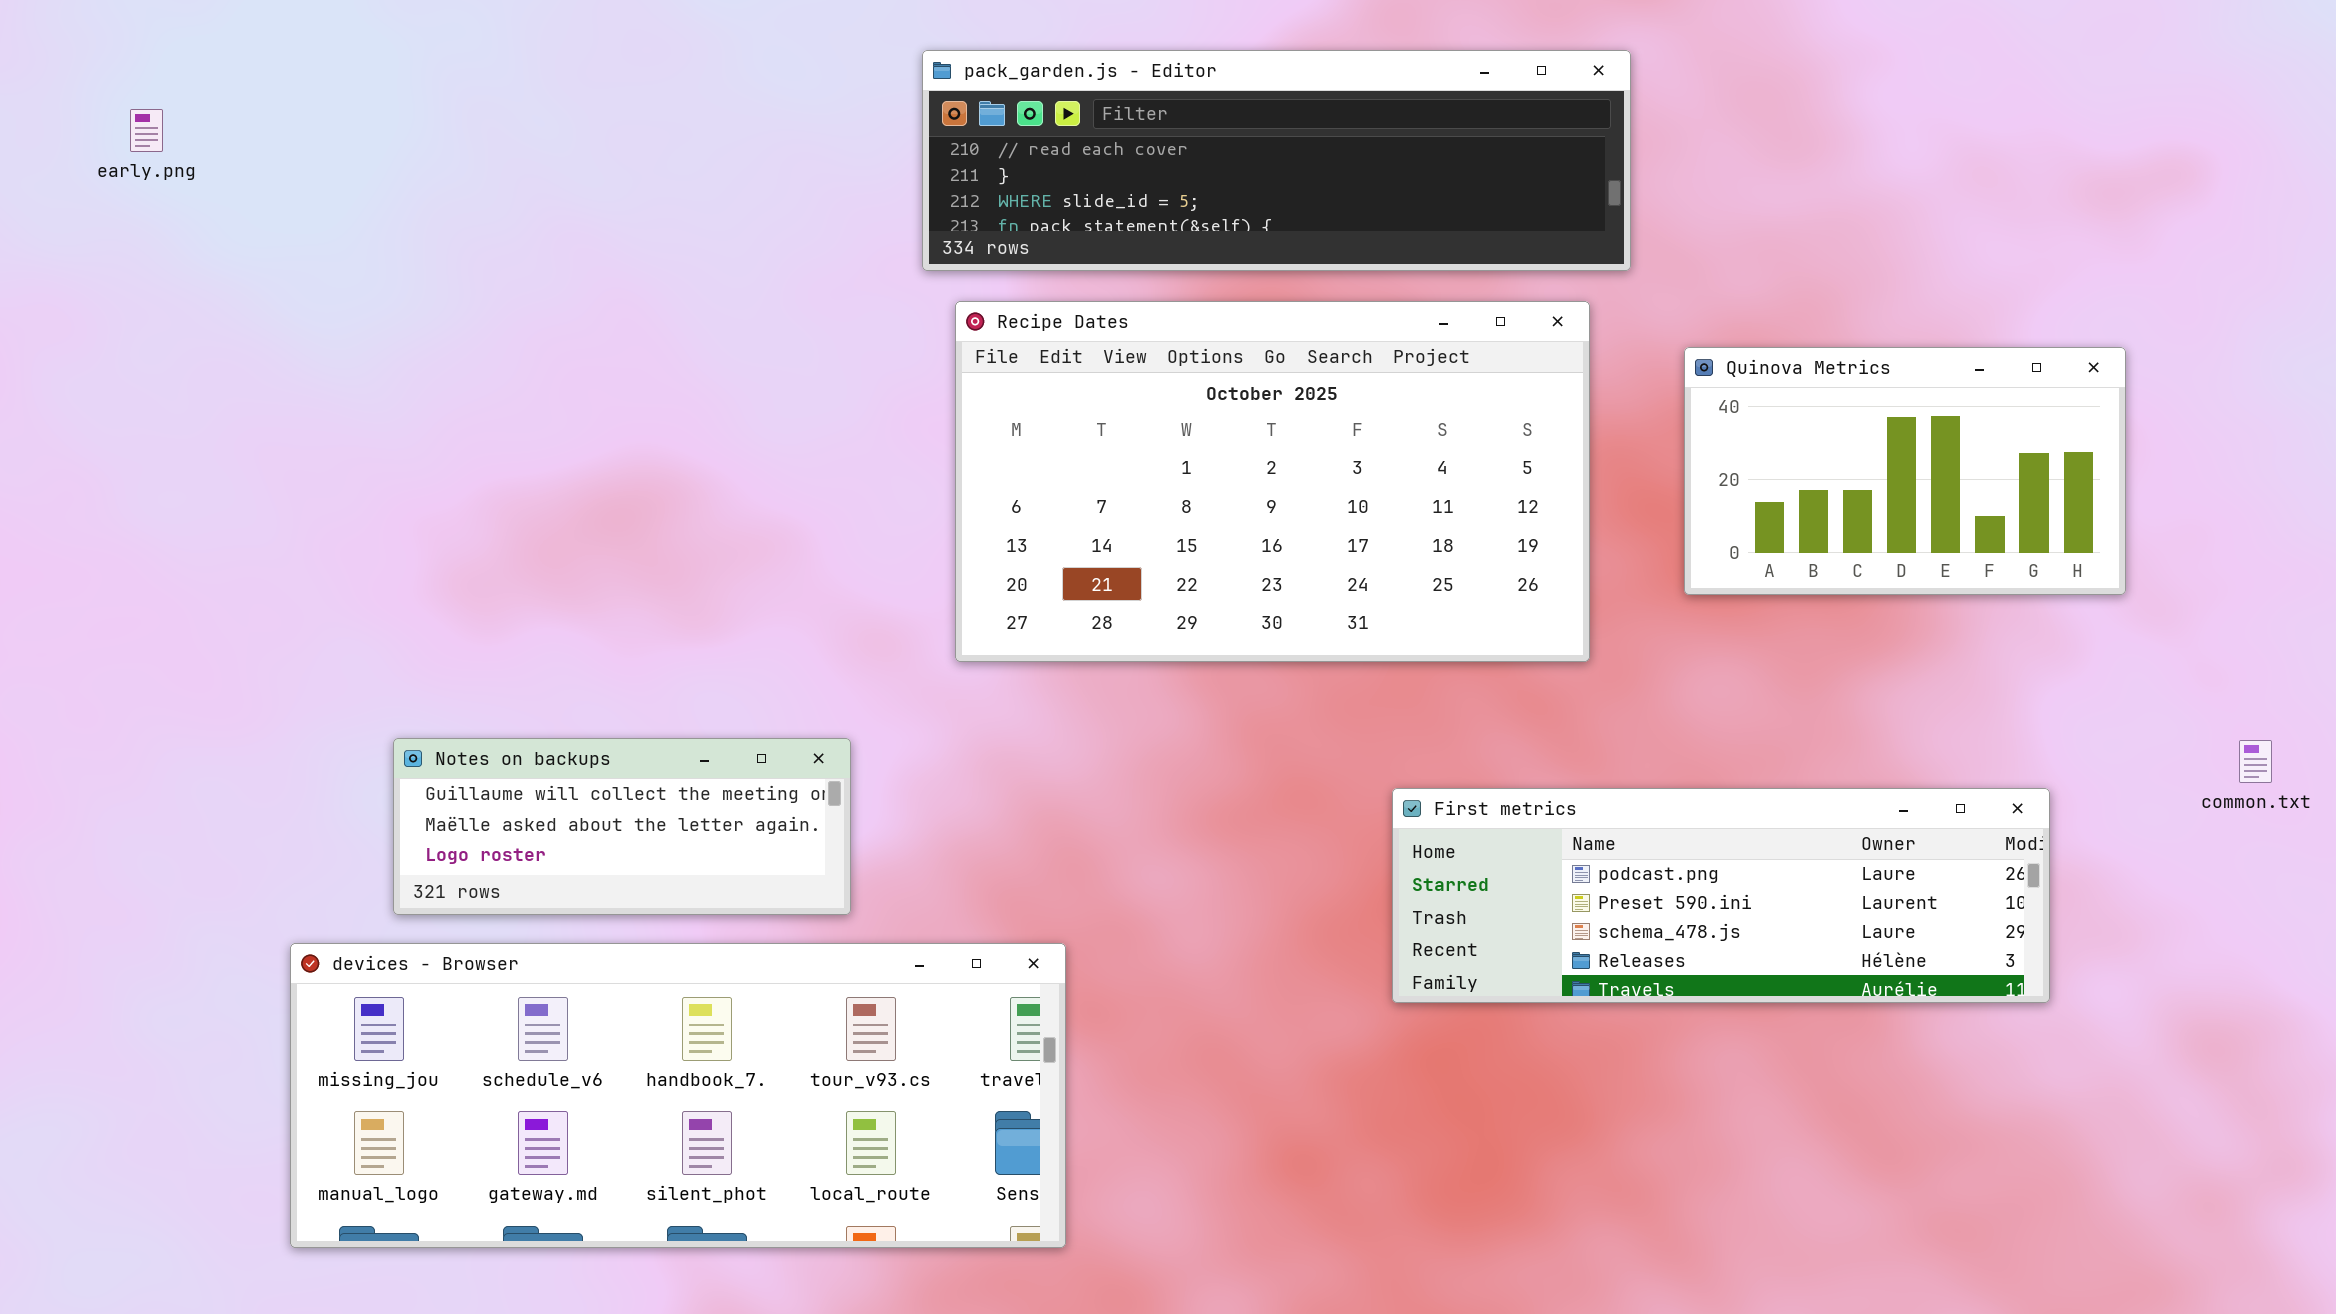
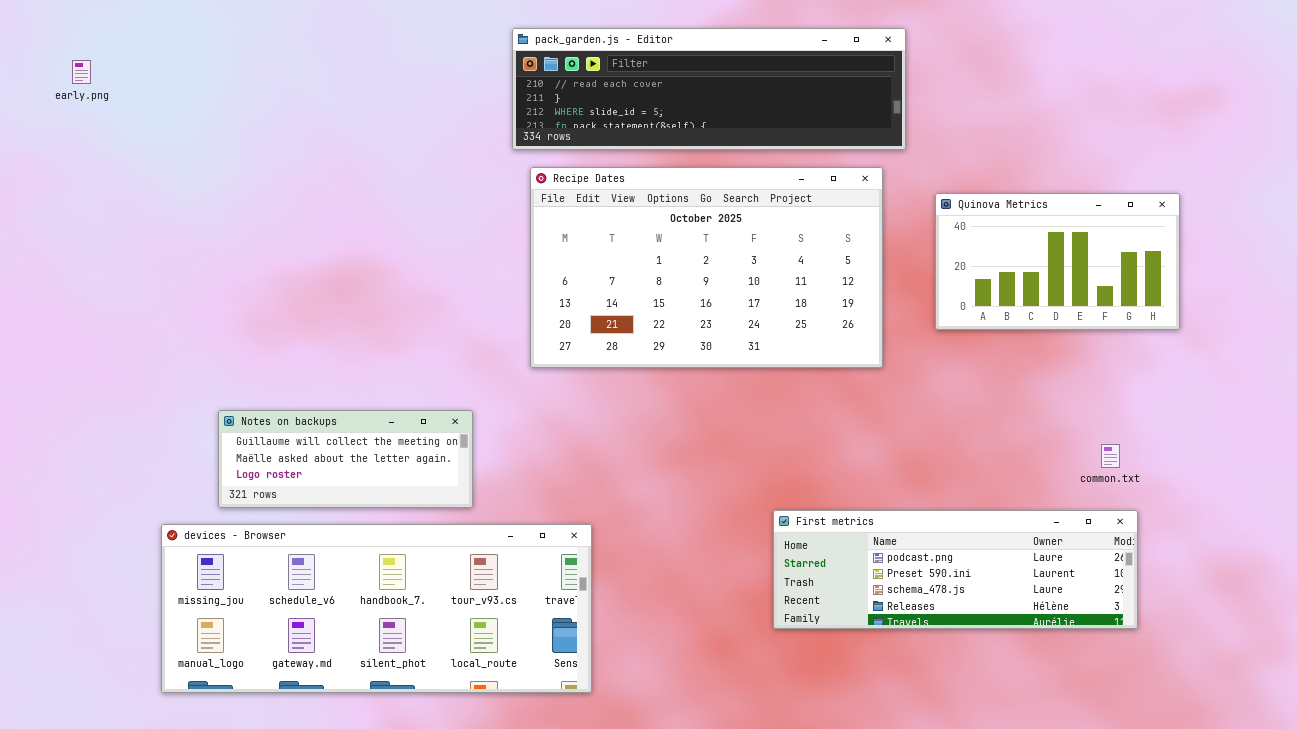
common.txt: [2239,740,2272,783] -> [1101,444,1120,468], moved
First metrics: [1392,788,2050,1003] -> [773,510,1138,629], moved

